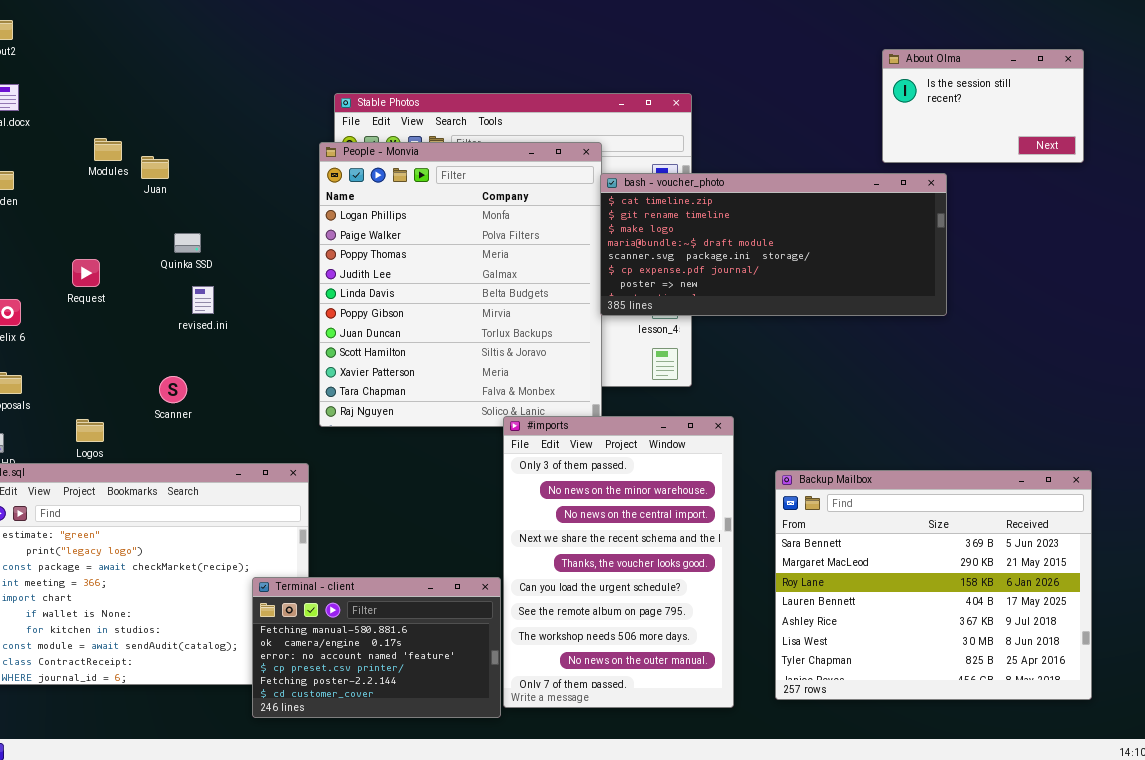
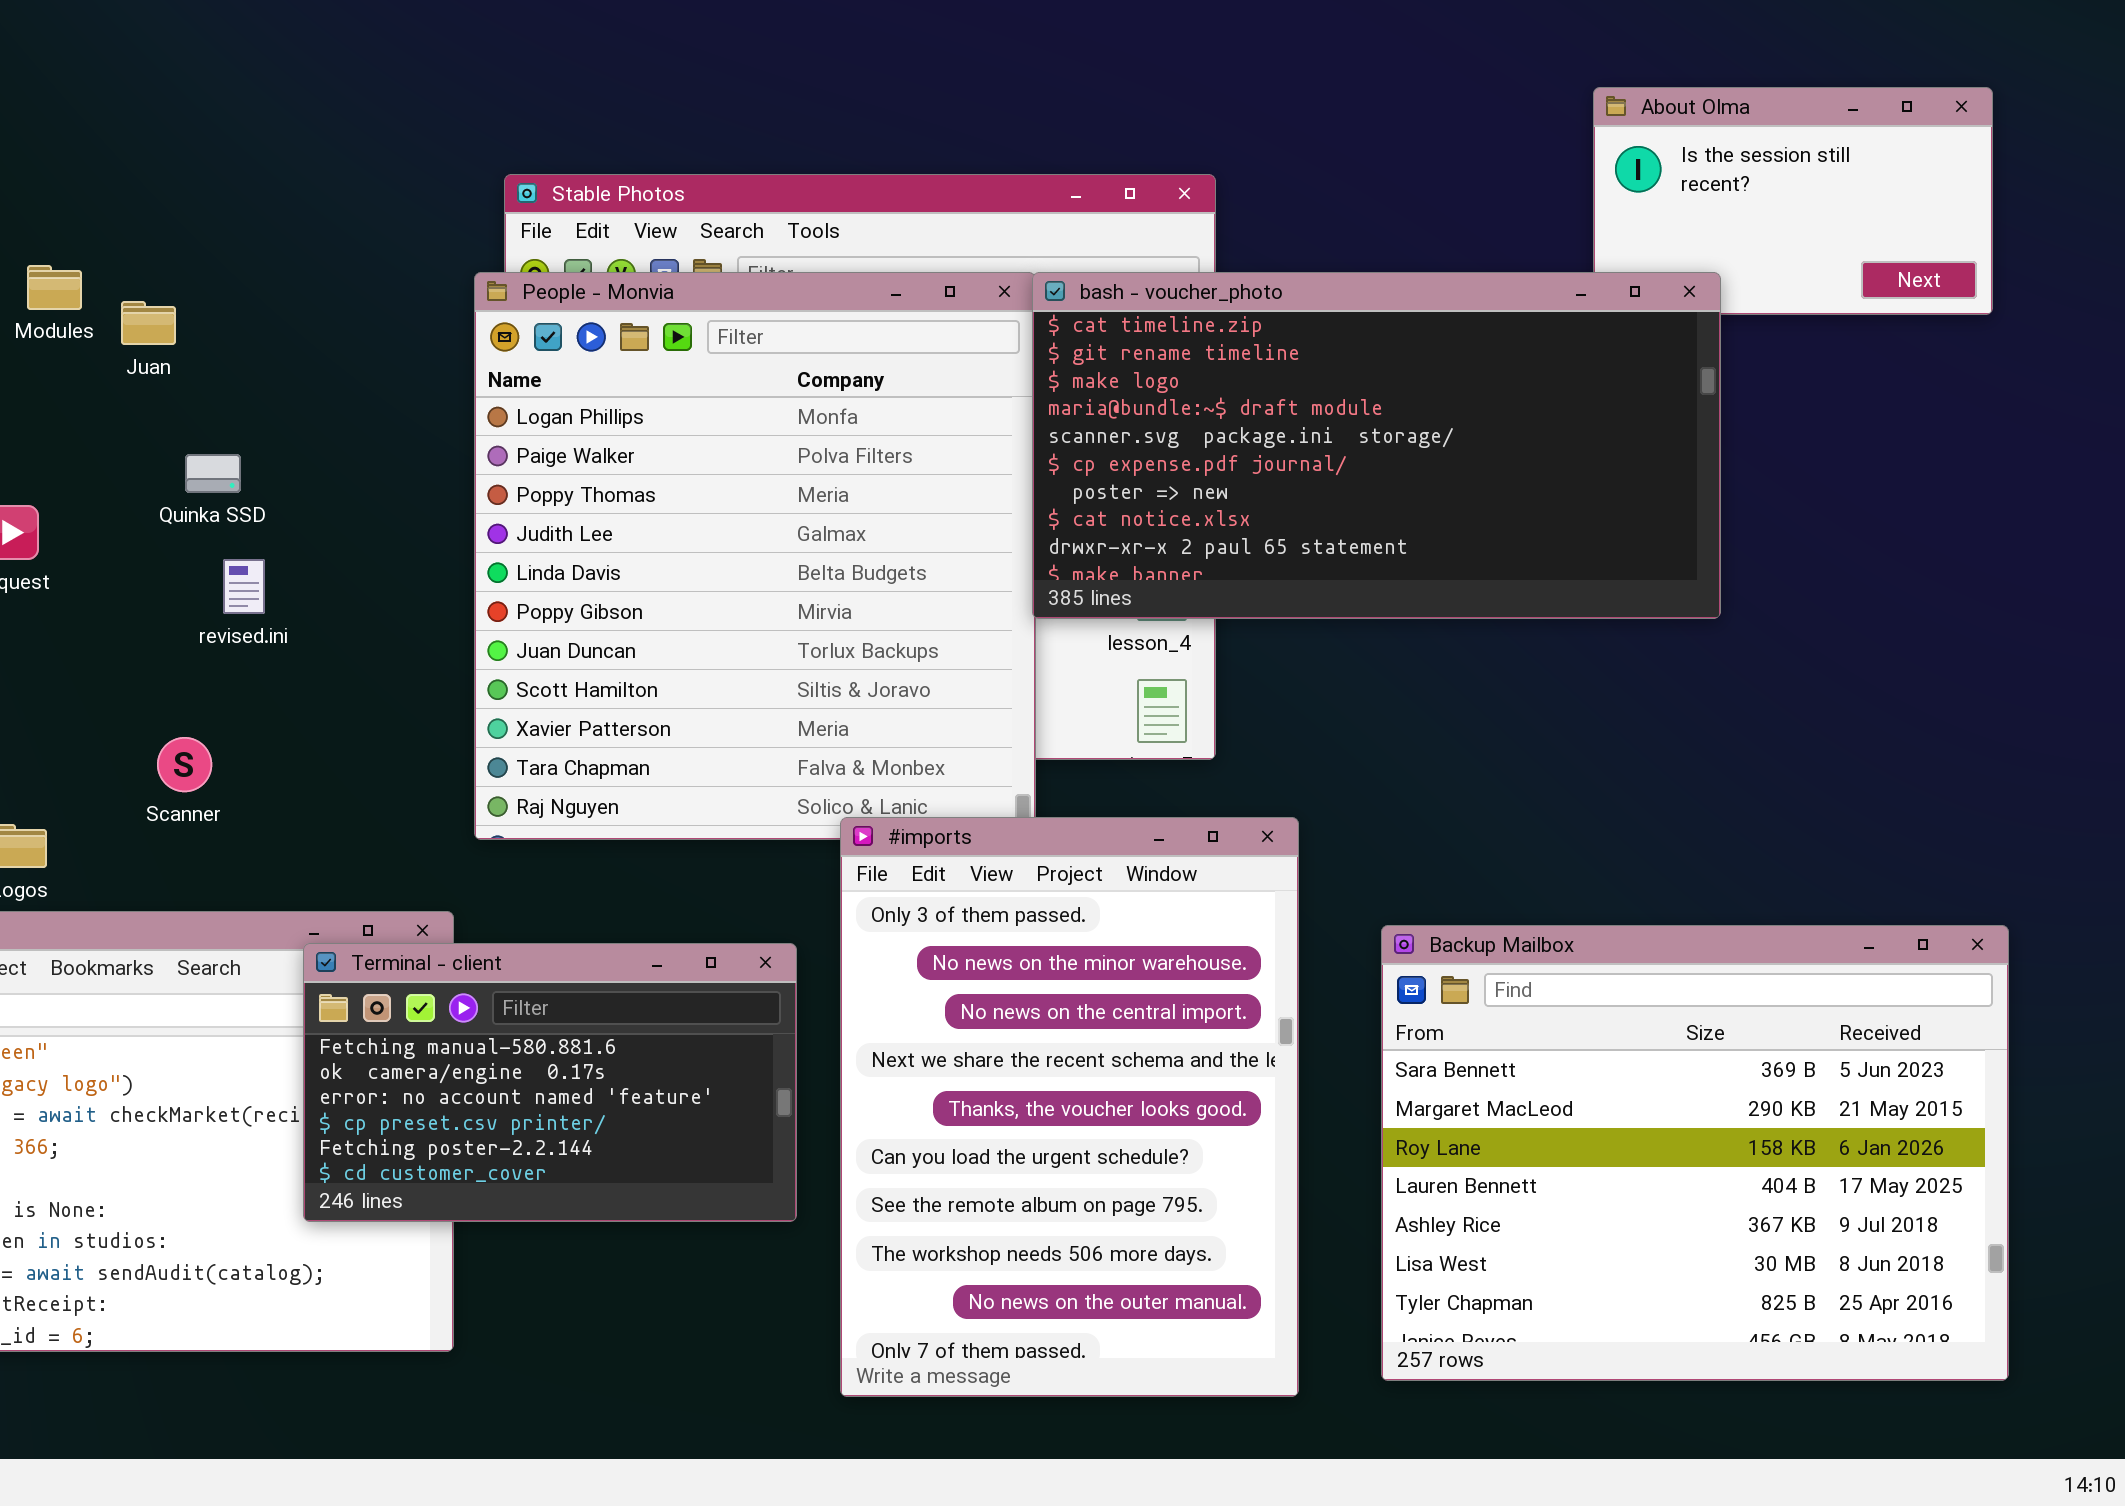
bash - voucher_photo: [600,173,947,316] -> [1032,272,1721,619], resized
Terminal - client: [252,577,501,718] -> [303,943,797,1222], moved

